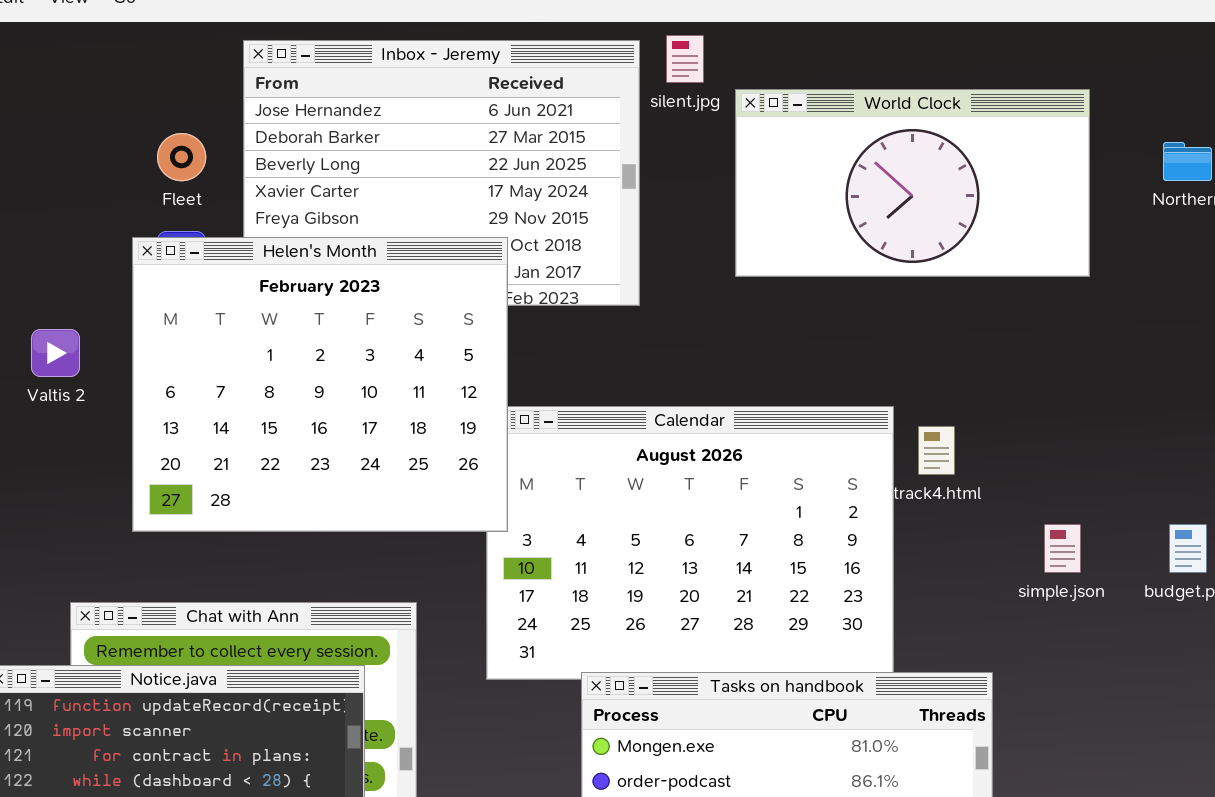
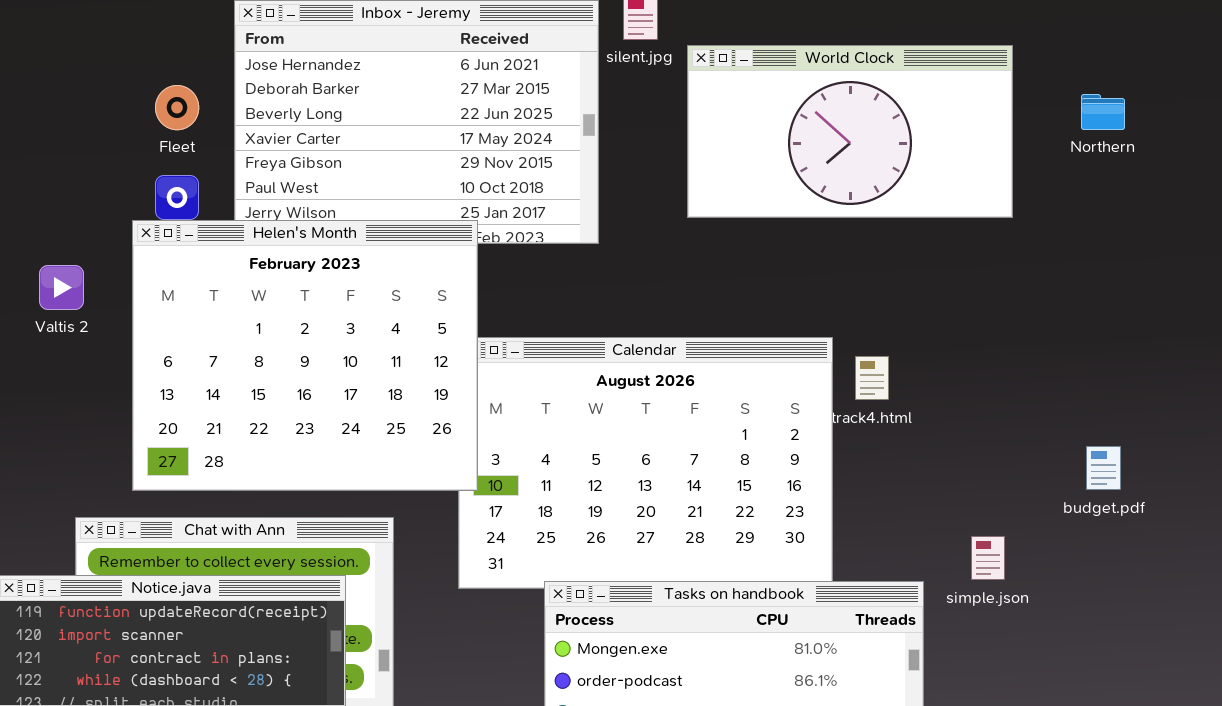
Helen's Month: [132,237,508,532] -> [132,220,478,491], moved
simple.json: [1044,524,1081,573] -> [971,536,1005,580], moved

